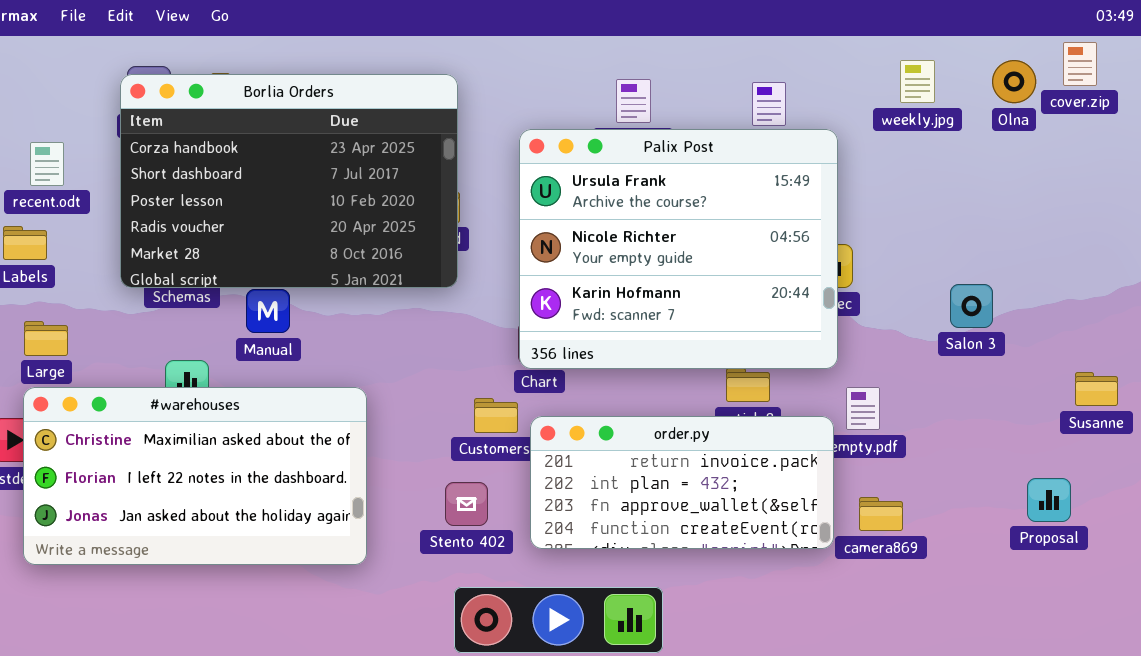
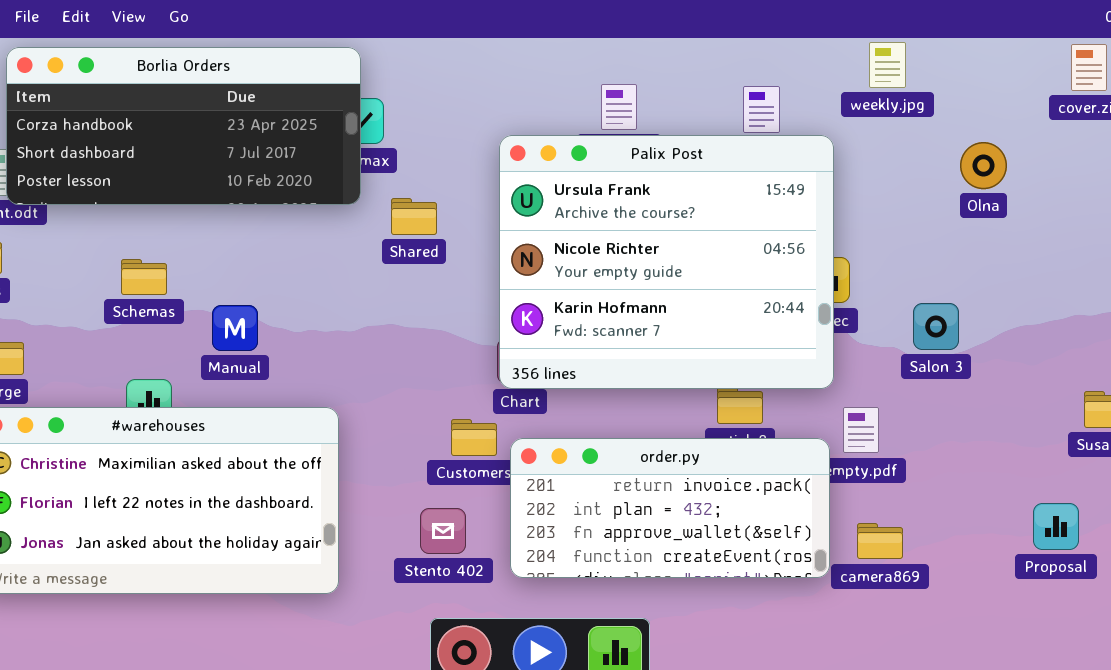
weekly.jpg: [900,60,935,103] -> [869,42,906,88], moved
Olna: [992,60,1036,103] -> [960,142,1007,189], moved
Borlia Orders: [120,74,458,288] -> [6,47,361,205], moved, resized
Salon 3: [950,284,993,328] -> [913,303,959,350], moved

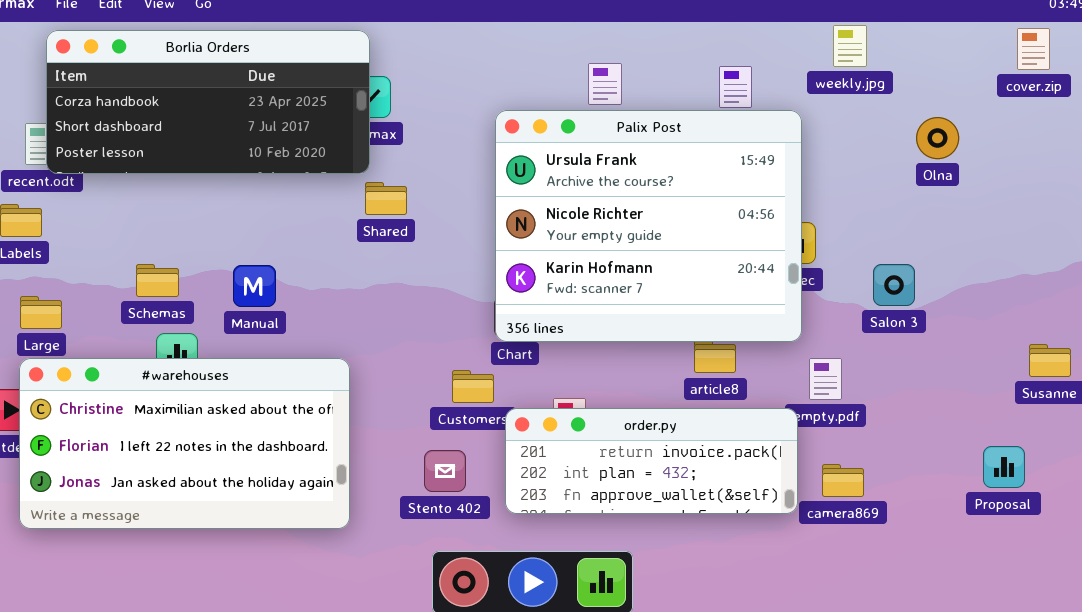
Shared: [391,198,437,235] -> [365,182,407,215], moved
Schemas: [121,259,167,295] -> [136,264,179,297], moved
order.py: [510,438,830,578] -> [505,408,798,514], resized

